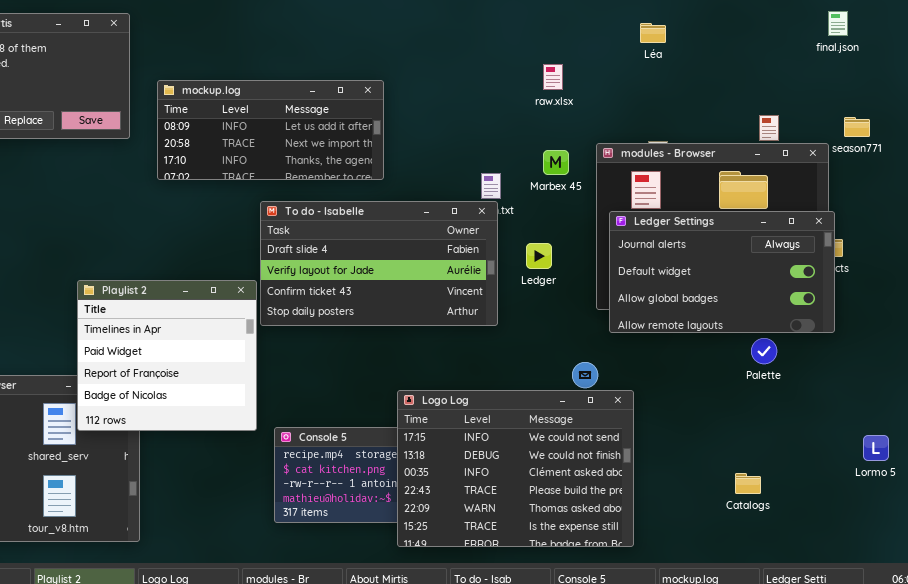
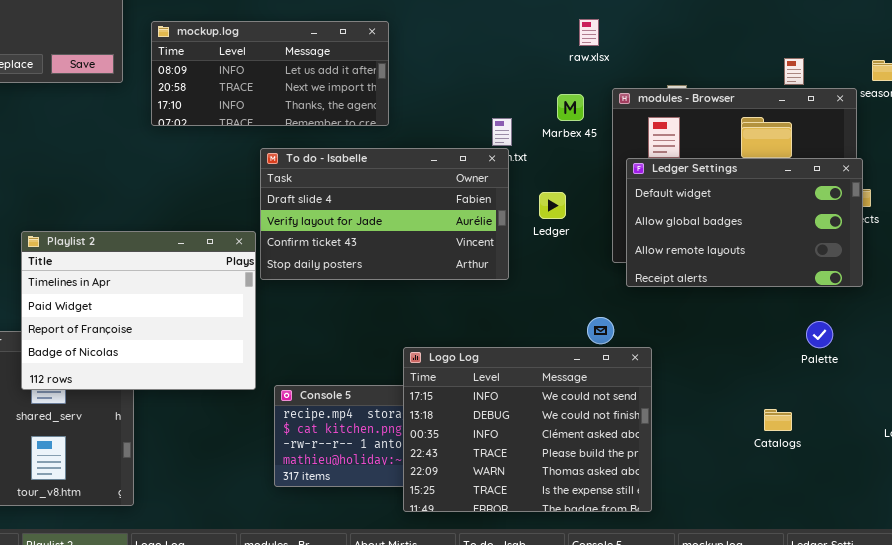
raw.xlsx: [543,64,563,90] -> [579,19,599,46], moved
Ledger Settings: [609,211,835,333] -> [626,158,863,287], scrolled down 1 row
Playlist 2: [77,280,257,431] -> [21,231,256,390], resized
Palette: [751,338,777,364] -> [806,321,833,348], moved
Catalogs: [735,473,761,494] -> [764,409,792,431], moved

